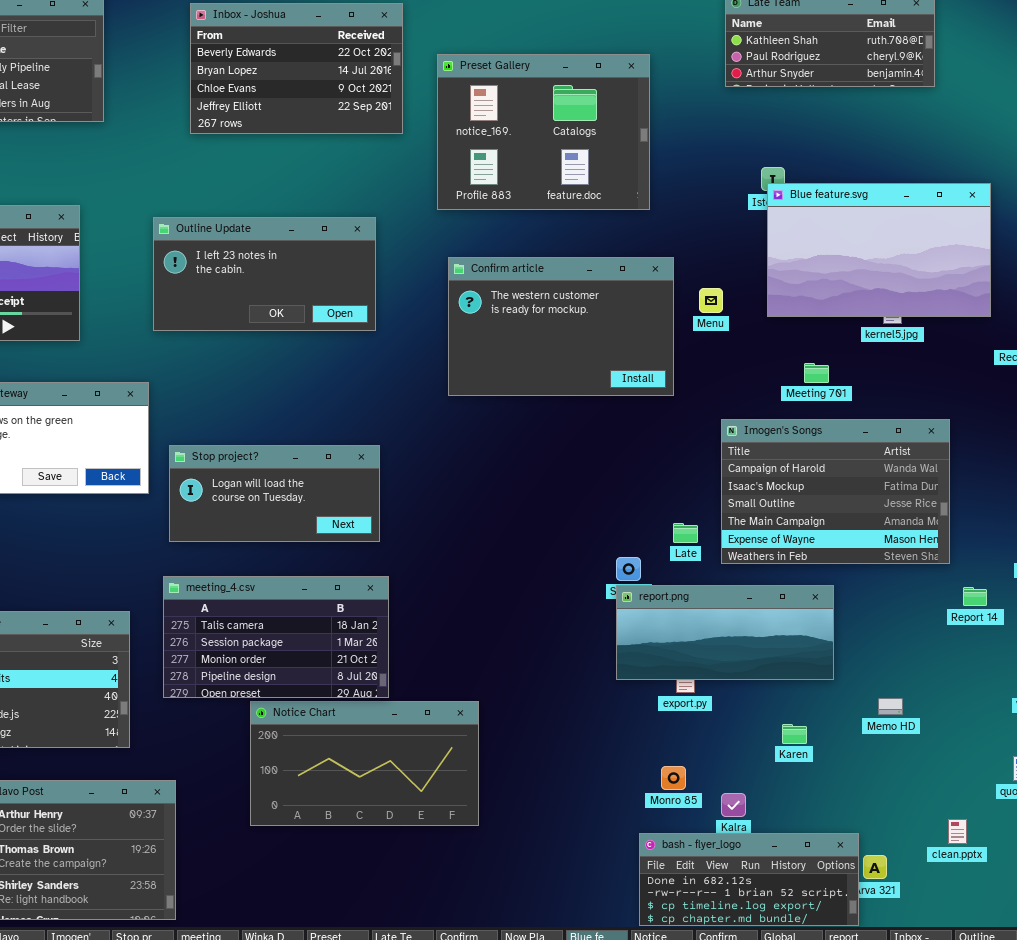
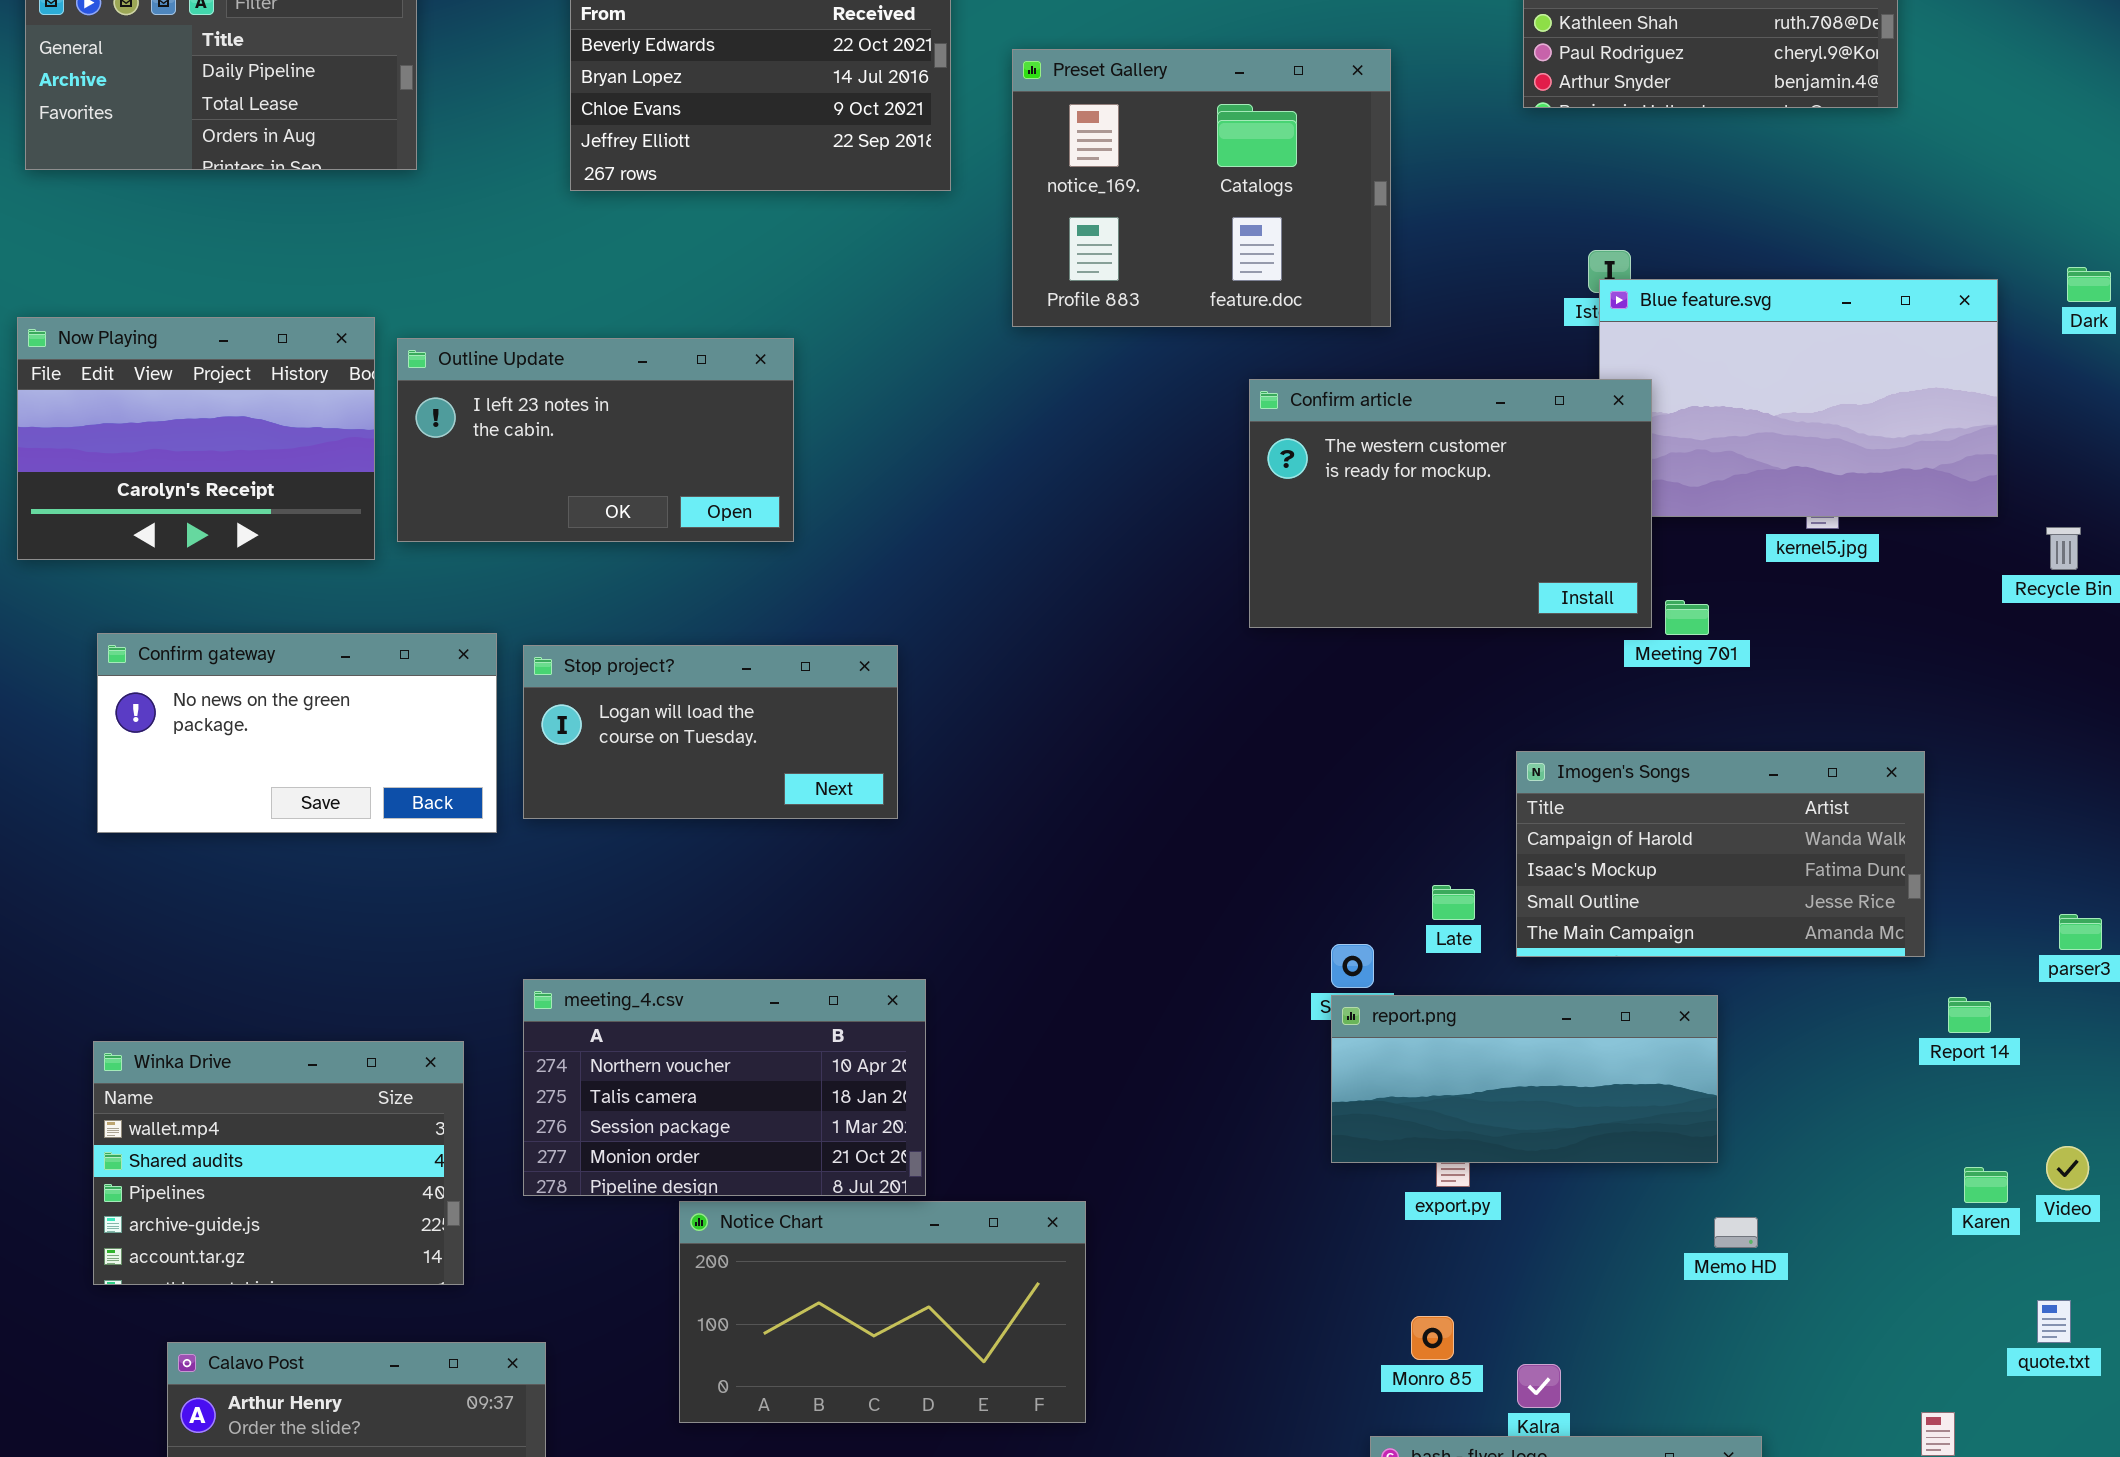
Outline Update: [153,217,376,331] -> [397,338,794,542], moved
Confirm article: [448,257,674,396] -> [1249,379,1652,628], moved
Imogen's Songs: [721,419,950,564] -> [1516,751,1925,957], resized
Stop project?: [169,445,380,542] -> [523,645,898,819], moved
meeting_4.csv: [163,576,389,698] -> [523,979,926,1196], scrolled up 1 row
Memo HD: [878,698,903,715] -> [1714,1217,1758,1248], moved
Karen: [782,724,807,744] -> [1964,1167,2008,1203], moved

